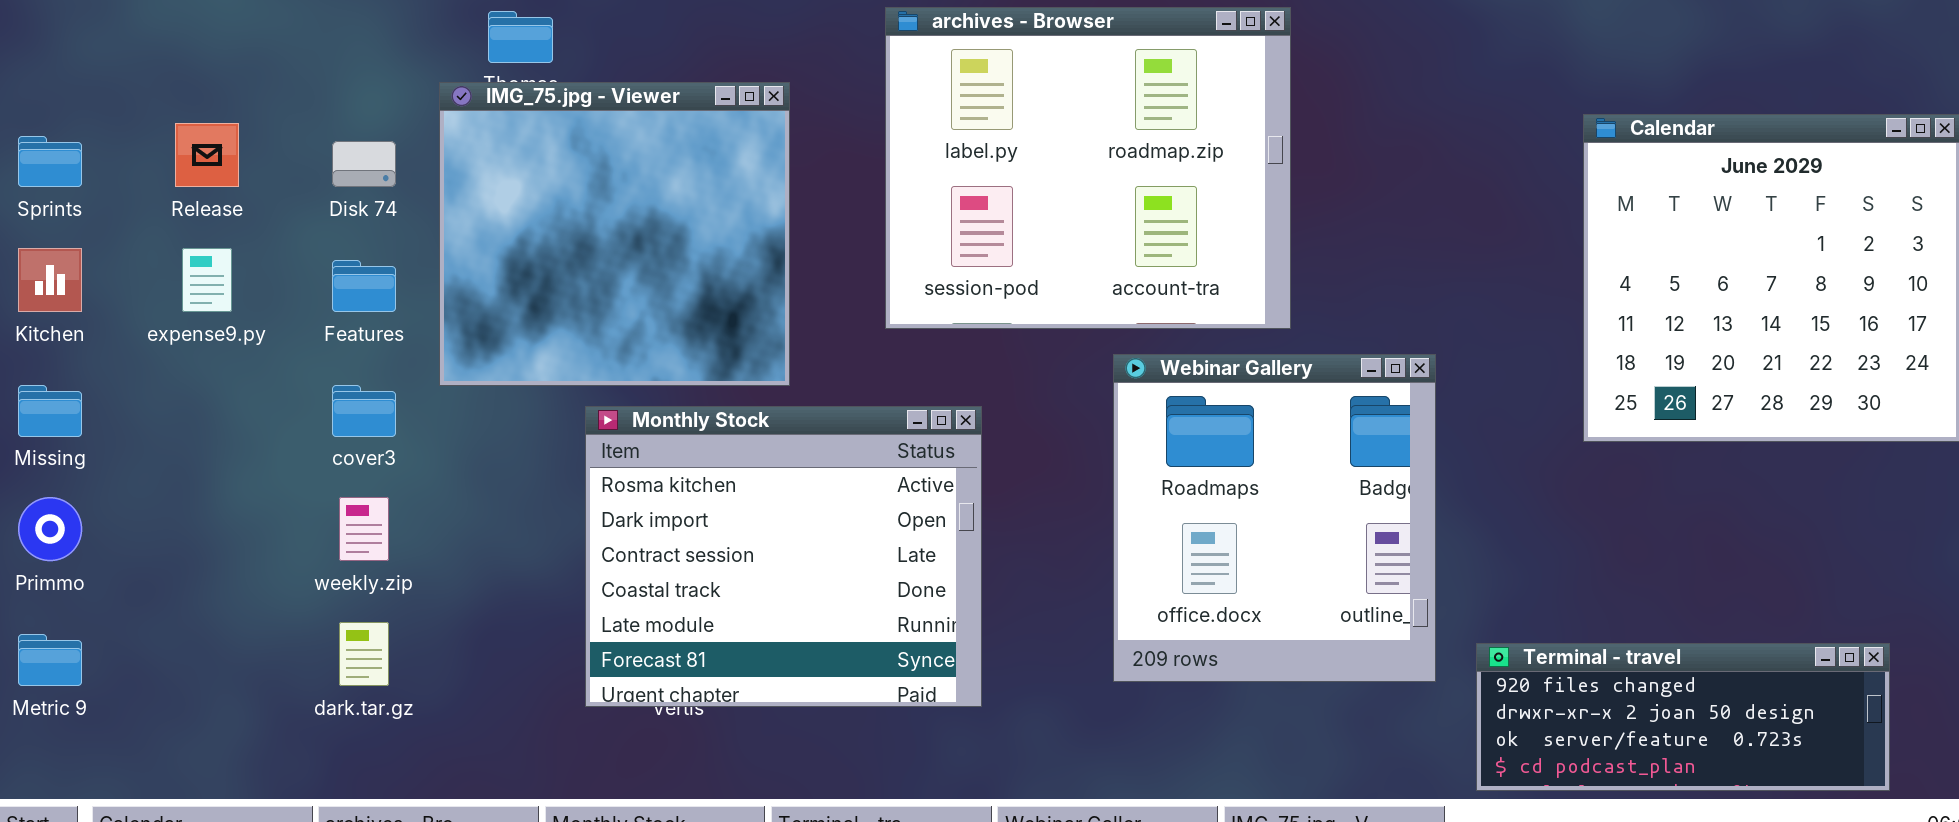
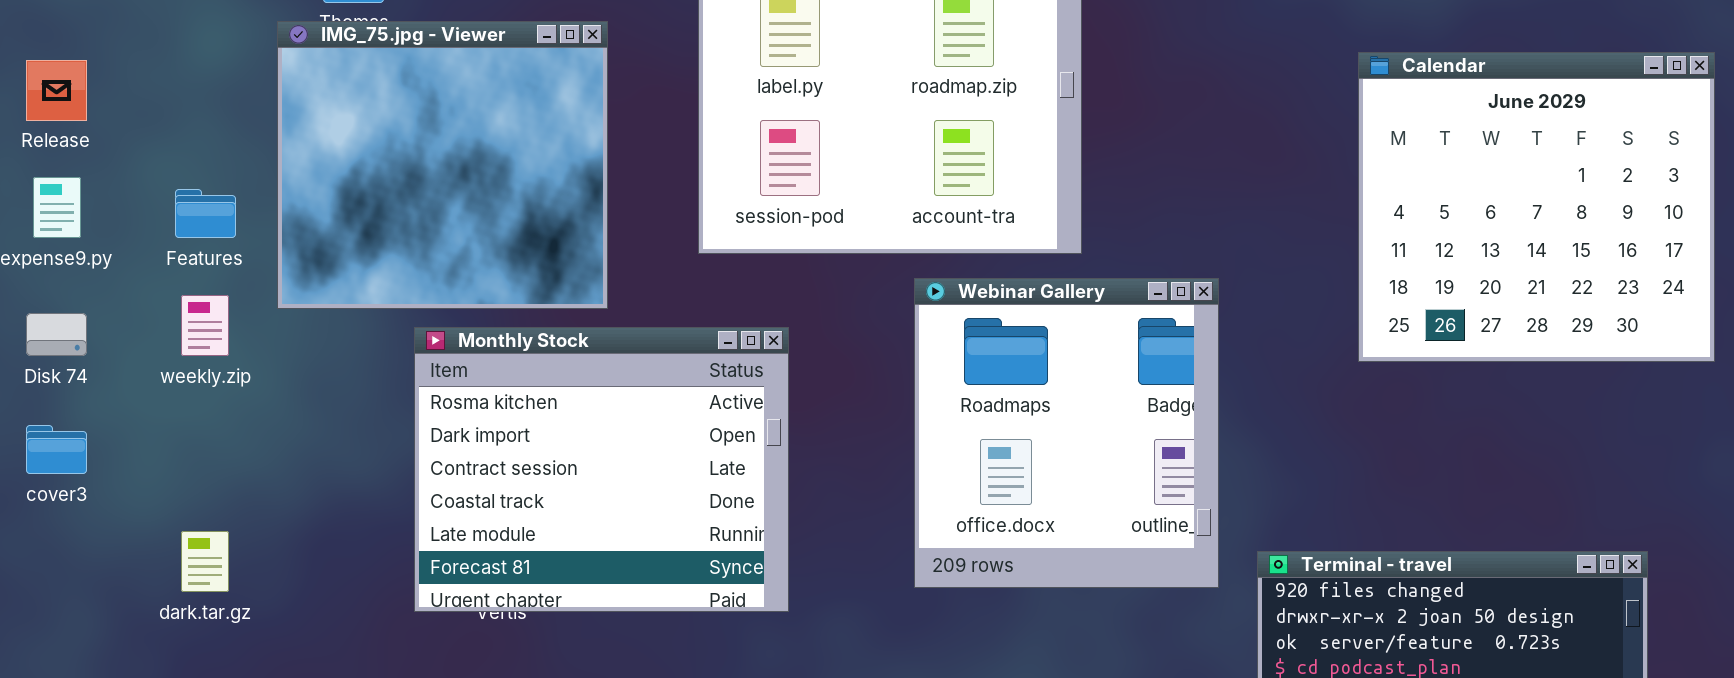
Disk 74: [332,141,396,187] -> [26,313,87,356], moved
cover3: [332,385,396,437] -> [26,425,87,474], moved
weekly.zip: [339,497,389,561] -> [181,295,229,356], moved

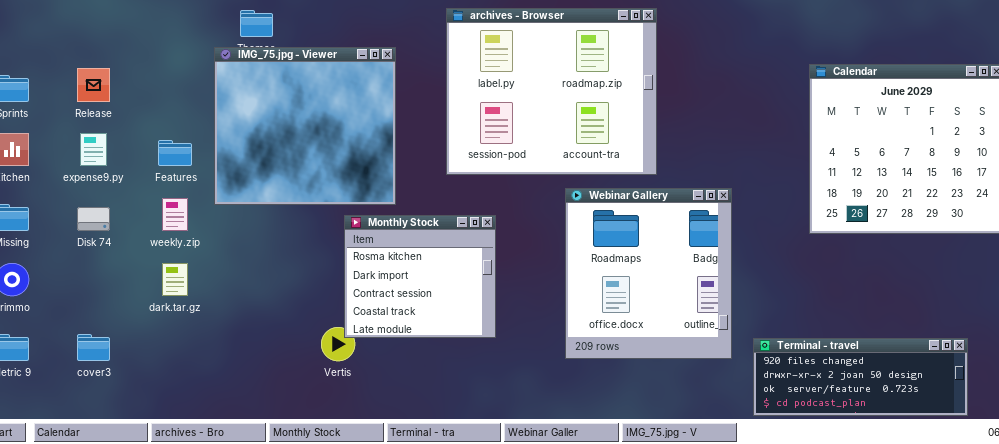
Monthly Stock: [414,327,789,612] -> [344,215,496,338], resized
cover3: [26,425,87,474] -> [77,334,110,361], moved
dark.tar.gz: [181,531,229,592] -> [162,263,188,296], moved

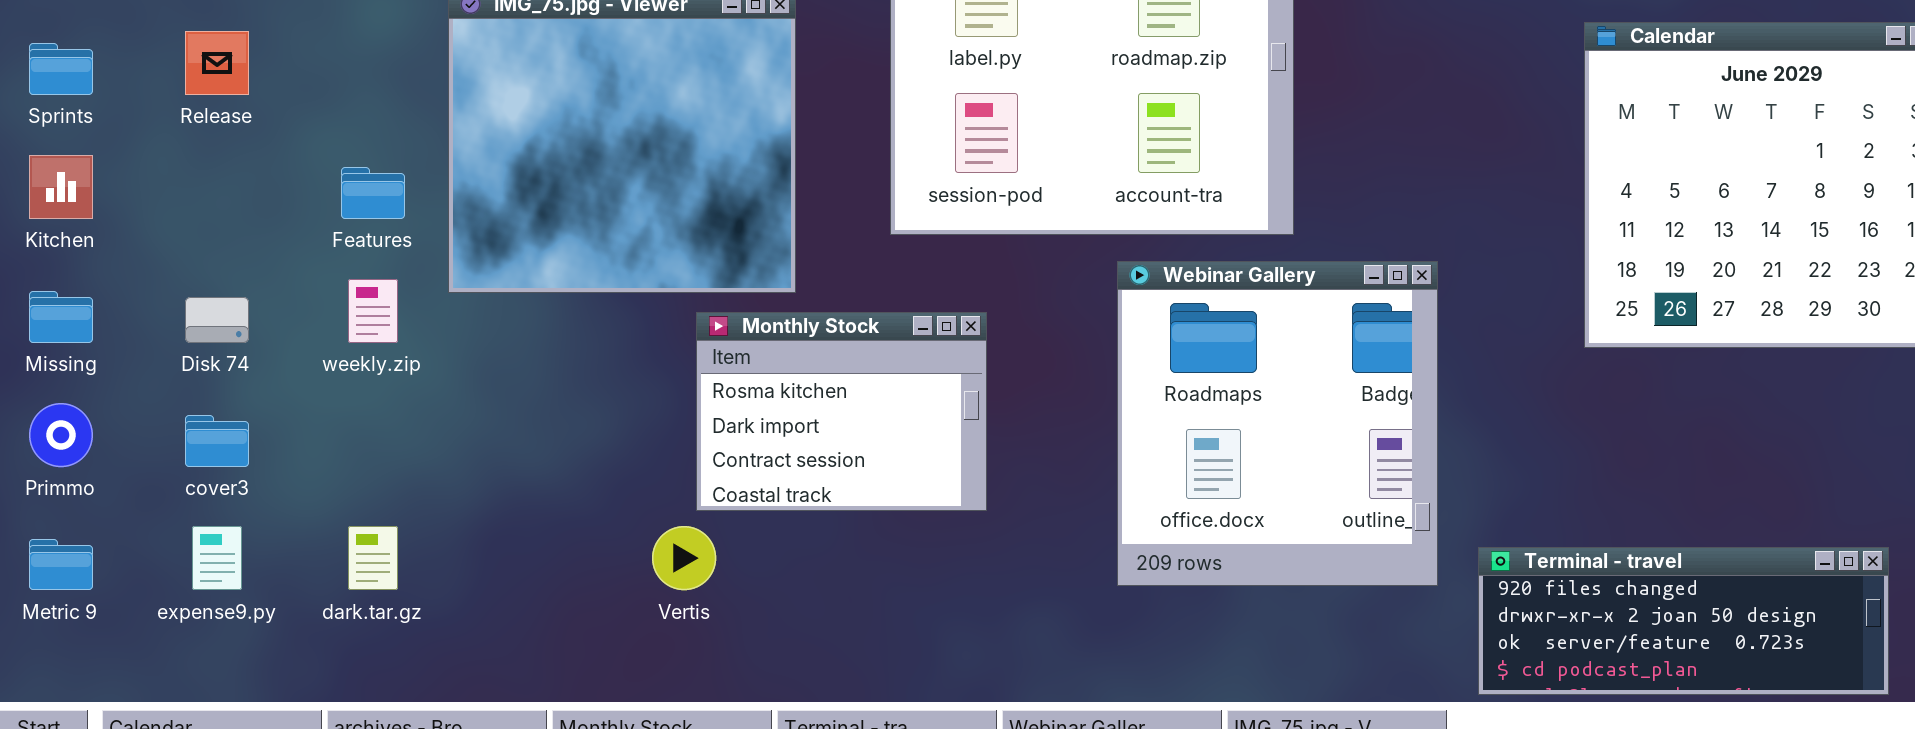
expense9.py: [80,133,107,166] -> [192,526,242,590], moved
Monthly Stock: [344,215,496,338] -> [696,312,987,511], resized
dark.tar.gz: [162,263,188,296] -> [348,526,398,590], moved
cover3: [77,334,110,361] -> [185,415,249,467], moved

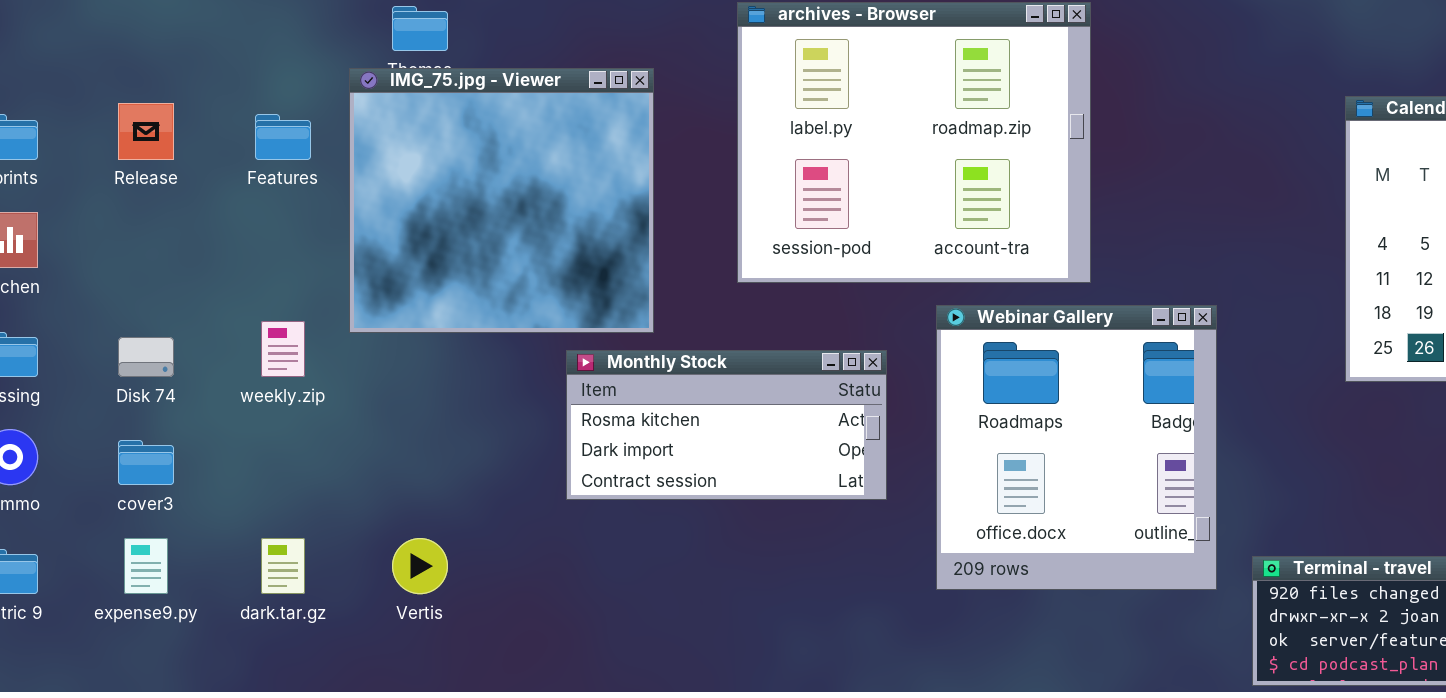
Features: [341,167,405,219] -> [255,114,311,160], moved
Monthly Stock: [696,312,987,511] -> [566,350,887,500], resized
Vertis: [652,526,716,590] -> [392,538,448,594], moved

